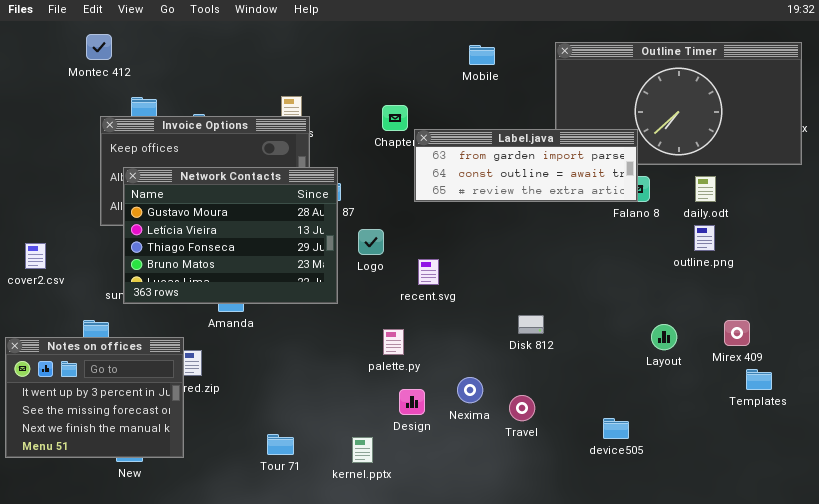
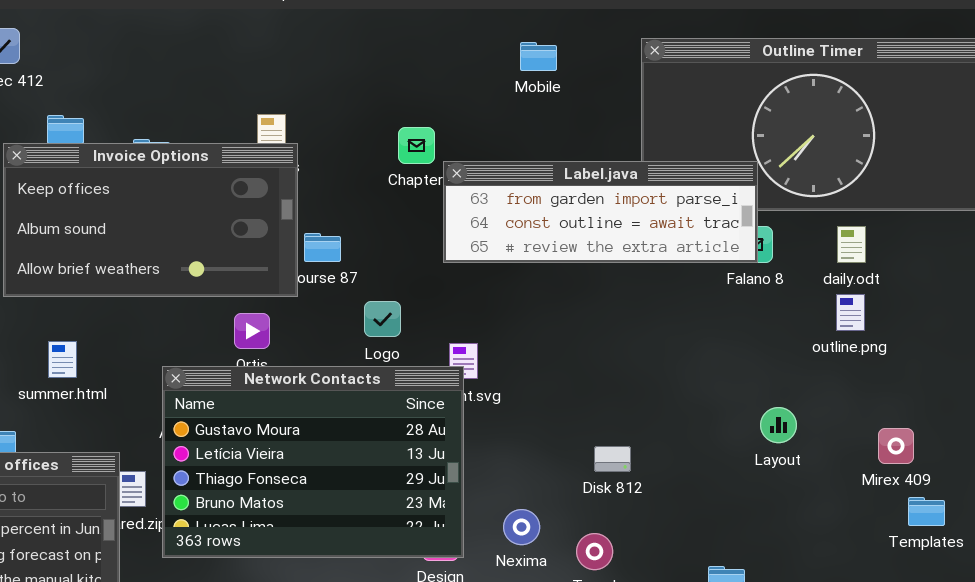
Network Contacts: [123,167,338,304] -> [162,366,464,558], moved
Disk 812: [518,315,544,334] -> [594,446,631,472], moved
Layout: [651,324,677,350] -> [760,407,797,443], moved

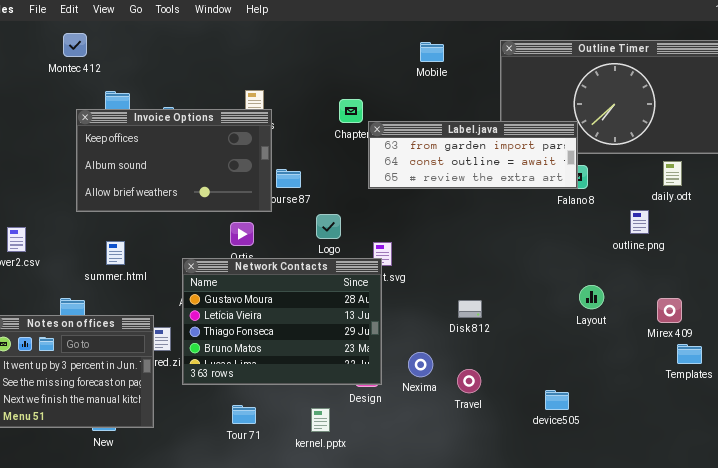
daily.odt: [837,226,866,263] -> [663,161,682,186], moved
Disk 812: [594,446,631,472] -> [458,300,482,318], moved

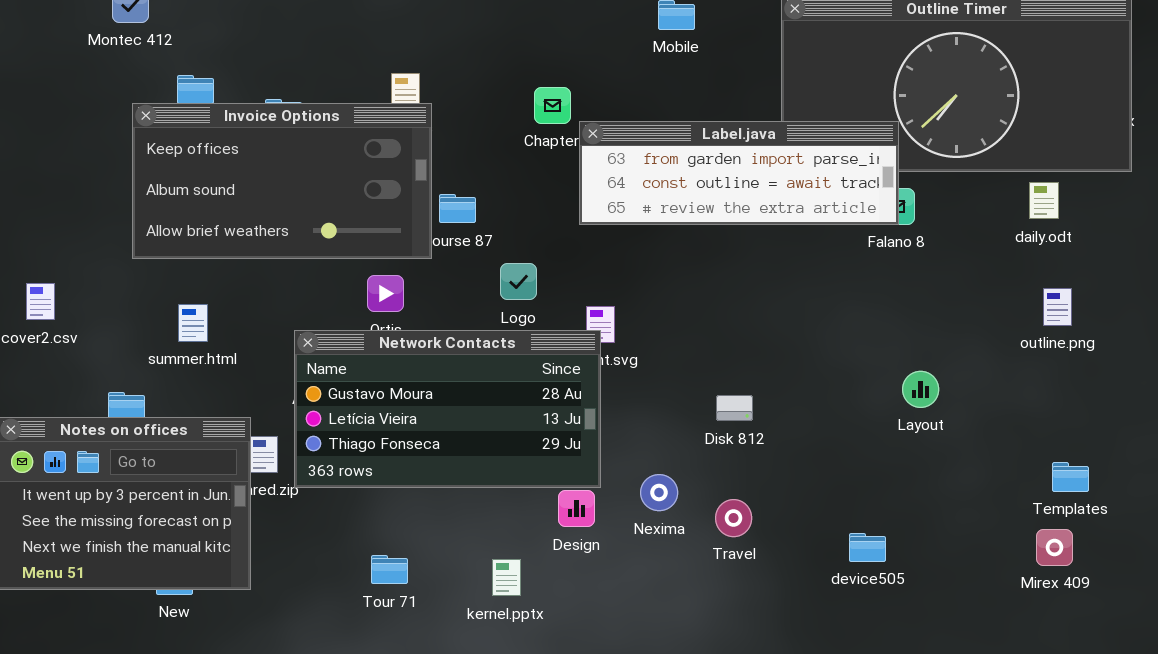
outline.png: [630,210,649,234] -> [1043,288,1072,326], moved
Network Contacts: [182,258,382,385] -> [294,330,601,488], resized
Mirex 409: [657,298,682,323] -> [1036,529,1073,566], moved

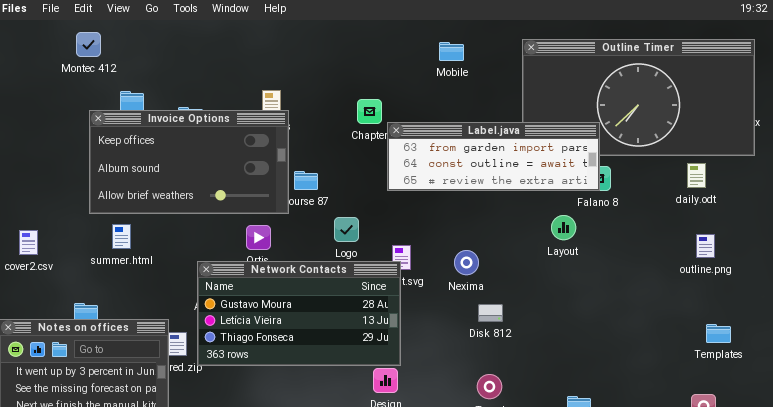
summer.html: [178,304,208,342] -> [112,224,131,249], moved
Layout: [902,371,939,408] -> [551,215,576,240], moved
Templates: [1052,462,1089,492] -> [706,324,731,343], moved
Nexima: [640,474,678,511] -> [454,250,479,275], moved

